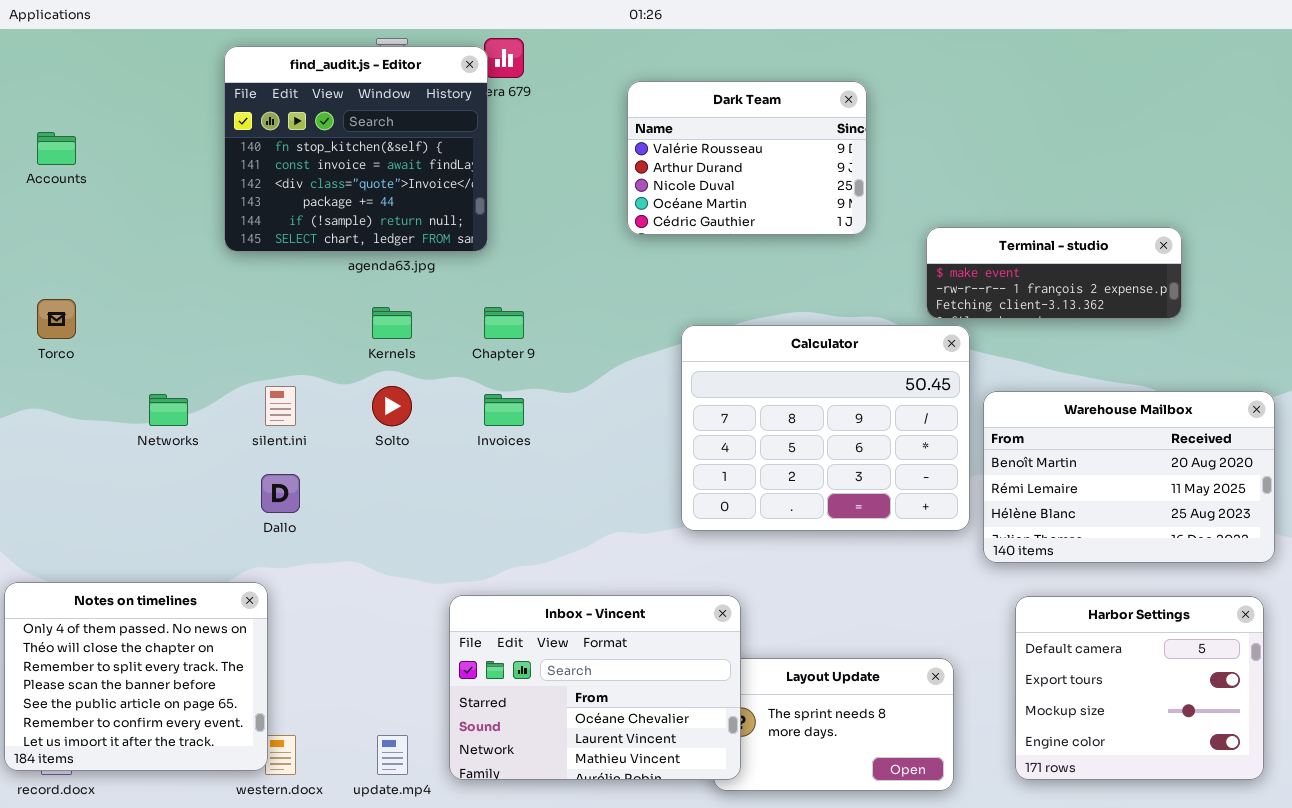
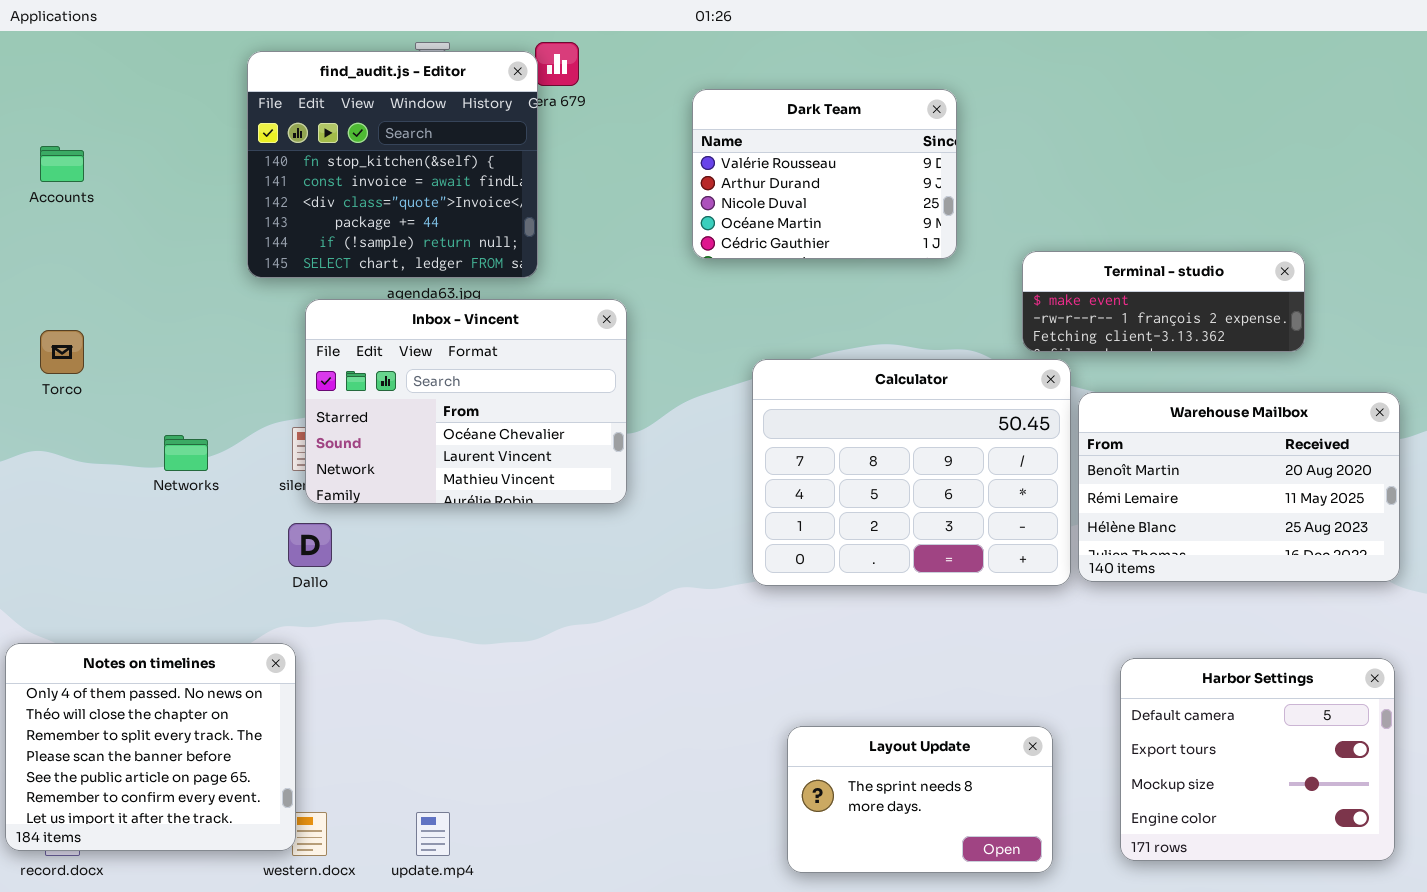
Warehouse Mailbox: [983,391,1275,563] -> [1078,392,1400,582], moved
Inbox - Vincent: [449,595,741,780] -> [305,299,627,504], moved

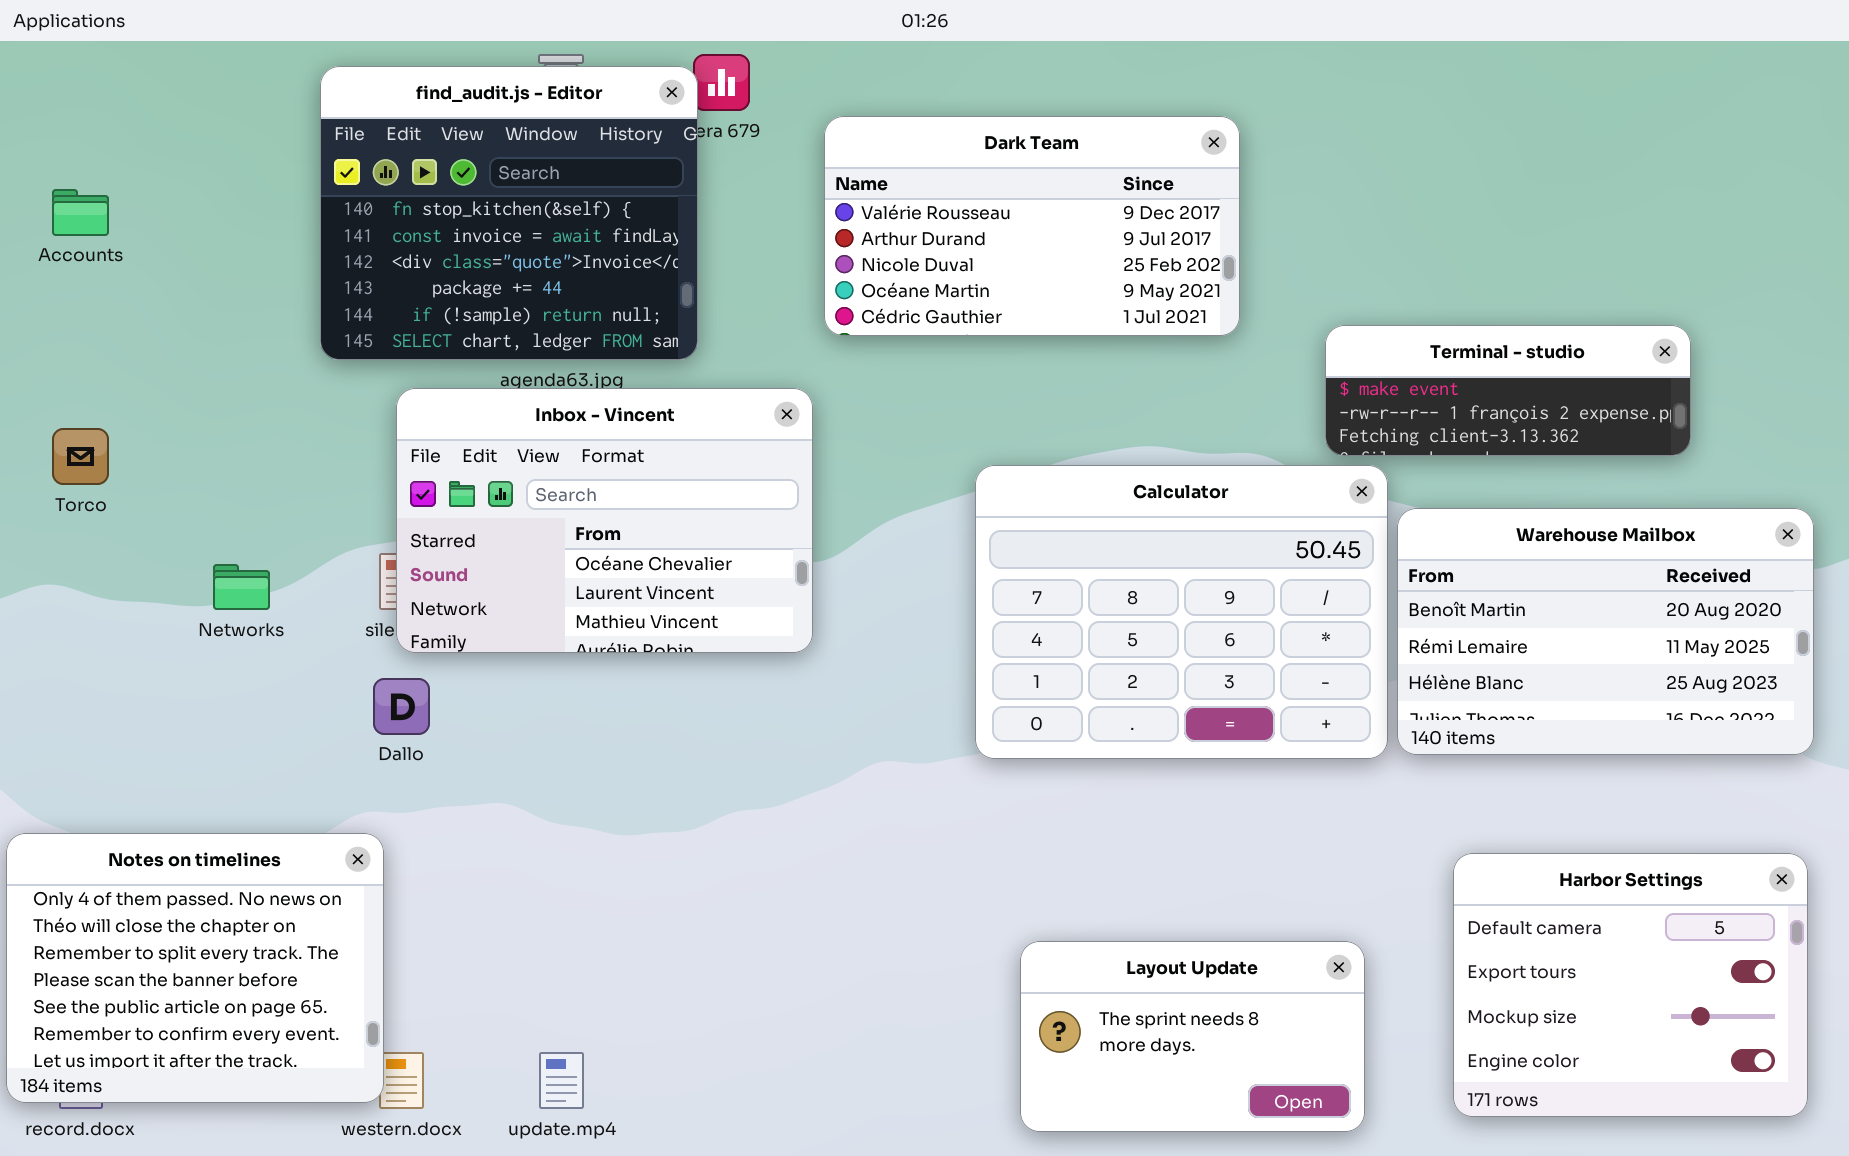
Dark Team: [692,89,957,259] -> [824,116,1240,336], resized

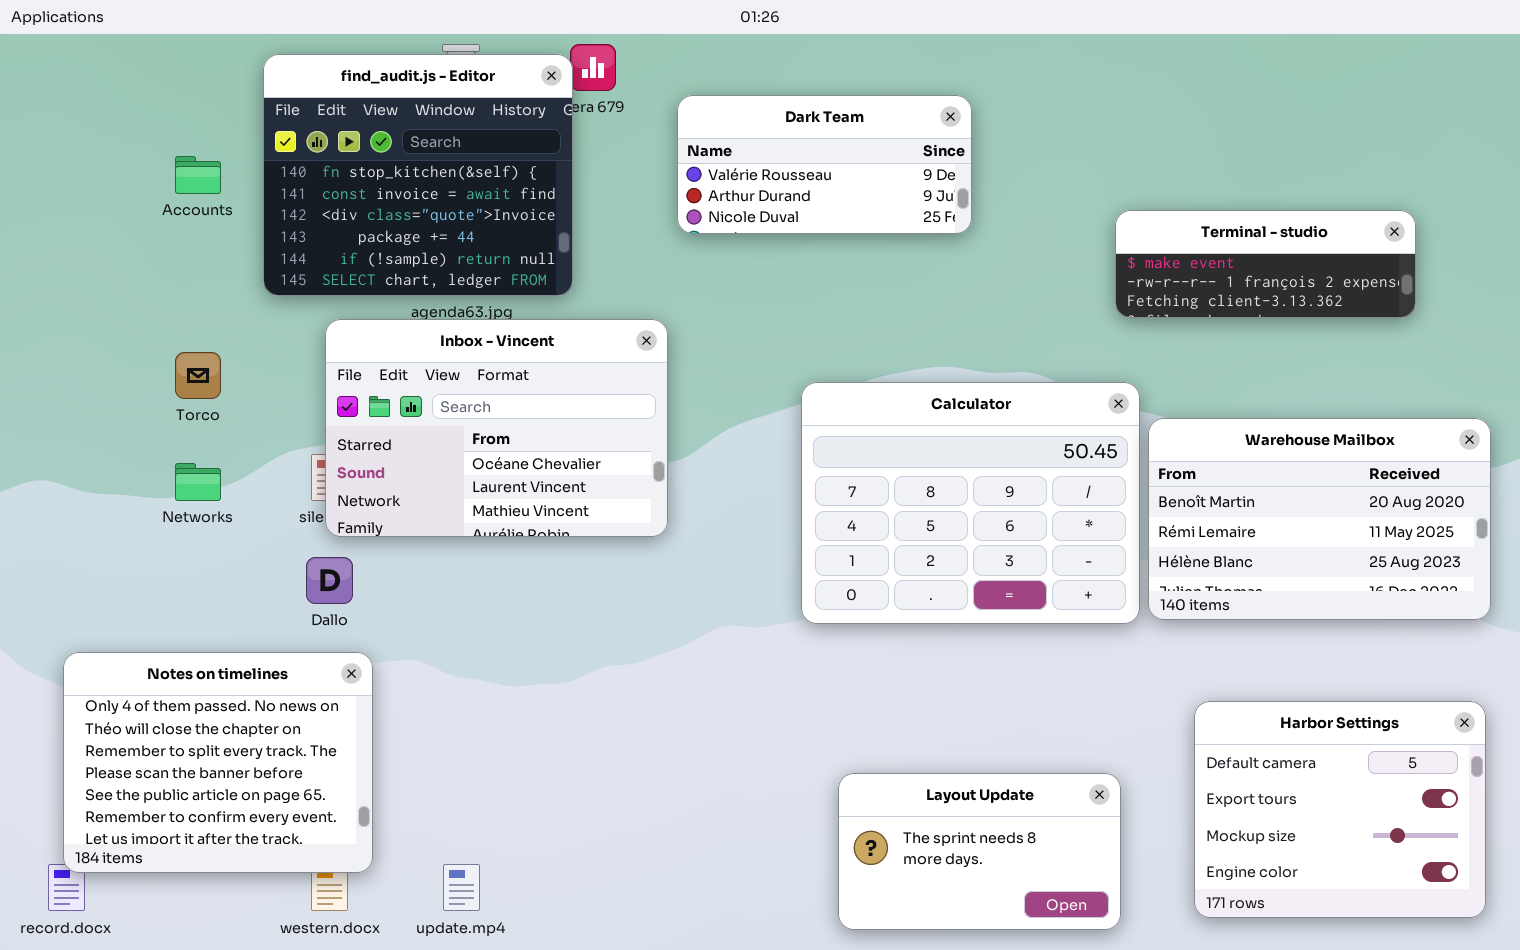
Dark Team: [824,116,1240,336] -> [677,95,972,234], resized
Accounts: [52,189,109,236] -> [175,156,221,194], moved
Terminal - studio: [1325,325,1691,456] -> [1115,210,1416,318], moved
Torco: [52,428,109,485] -> [175,352,221,399], moved
Notes on timelines: [6,833,384,1103] -> [63,652,373,873], moved

